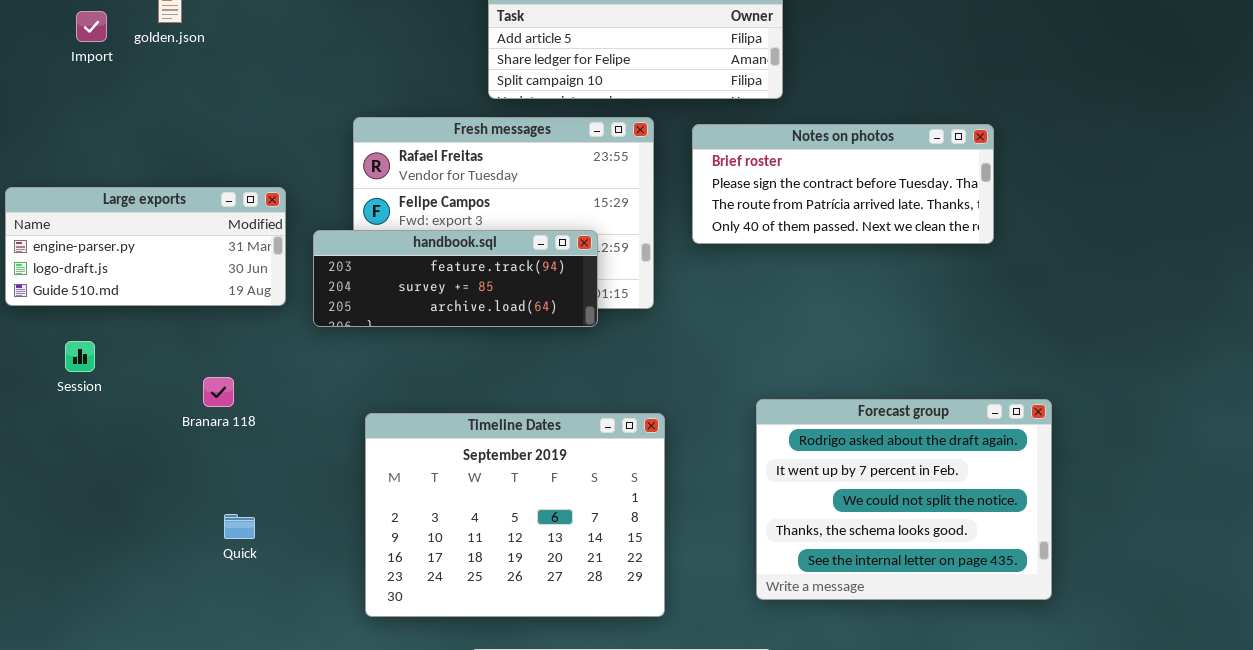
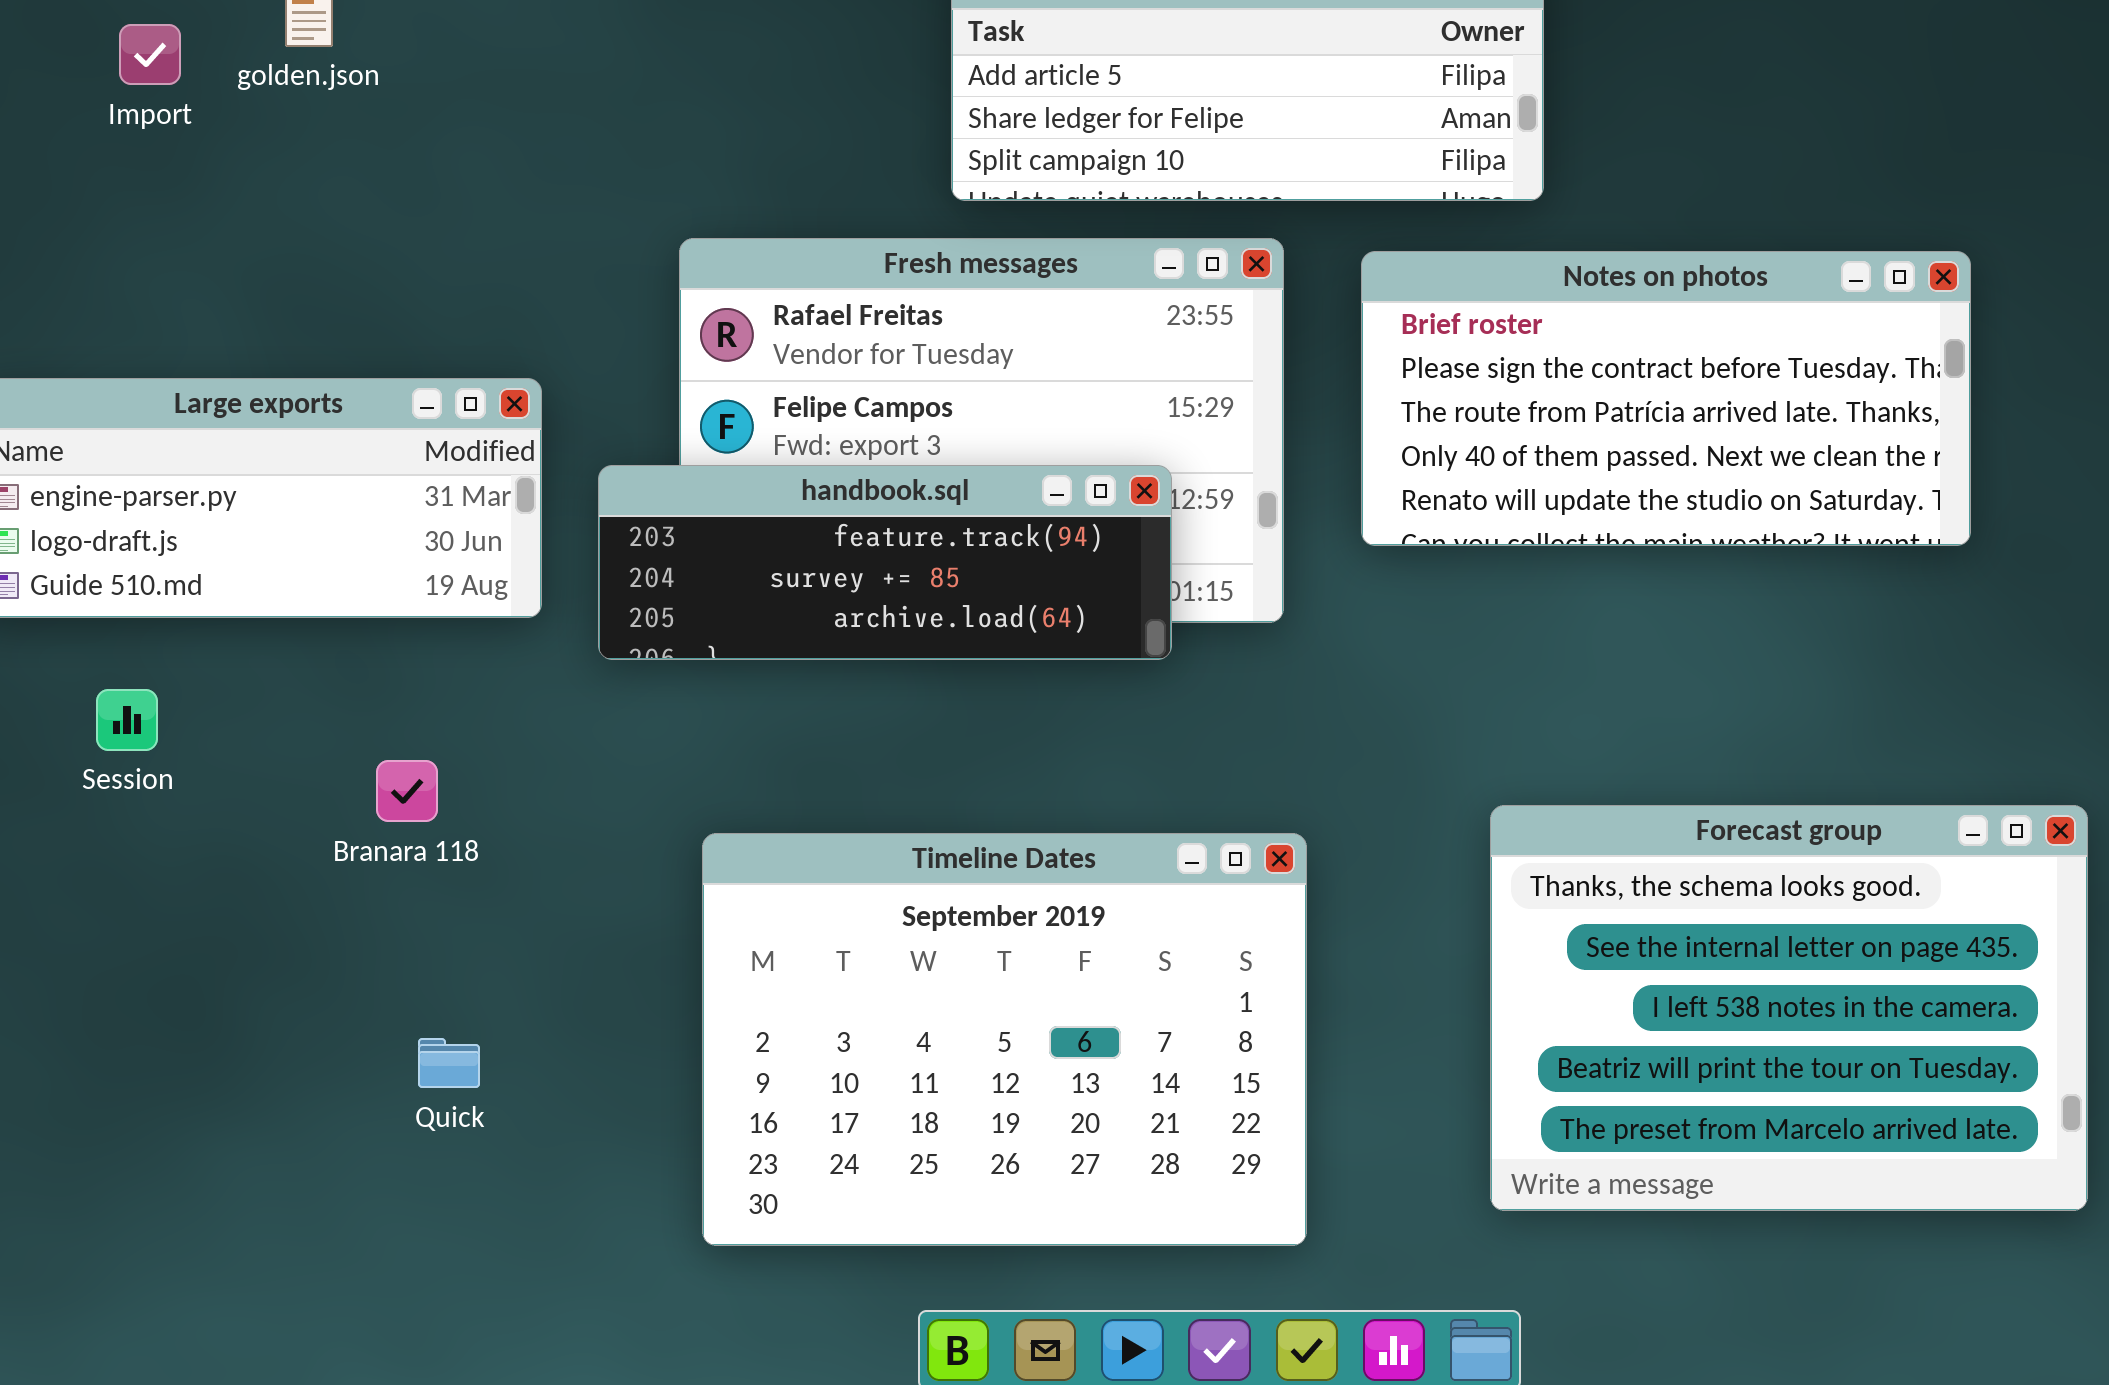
Notes on photos: [692,124,994,244] -> [1361,251,1971,546], resized
Forecast group: [756,399,1052,600] -> [1490,805,2088,1211], scrolled down 3 rows

